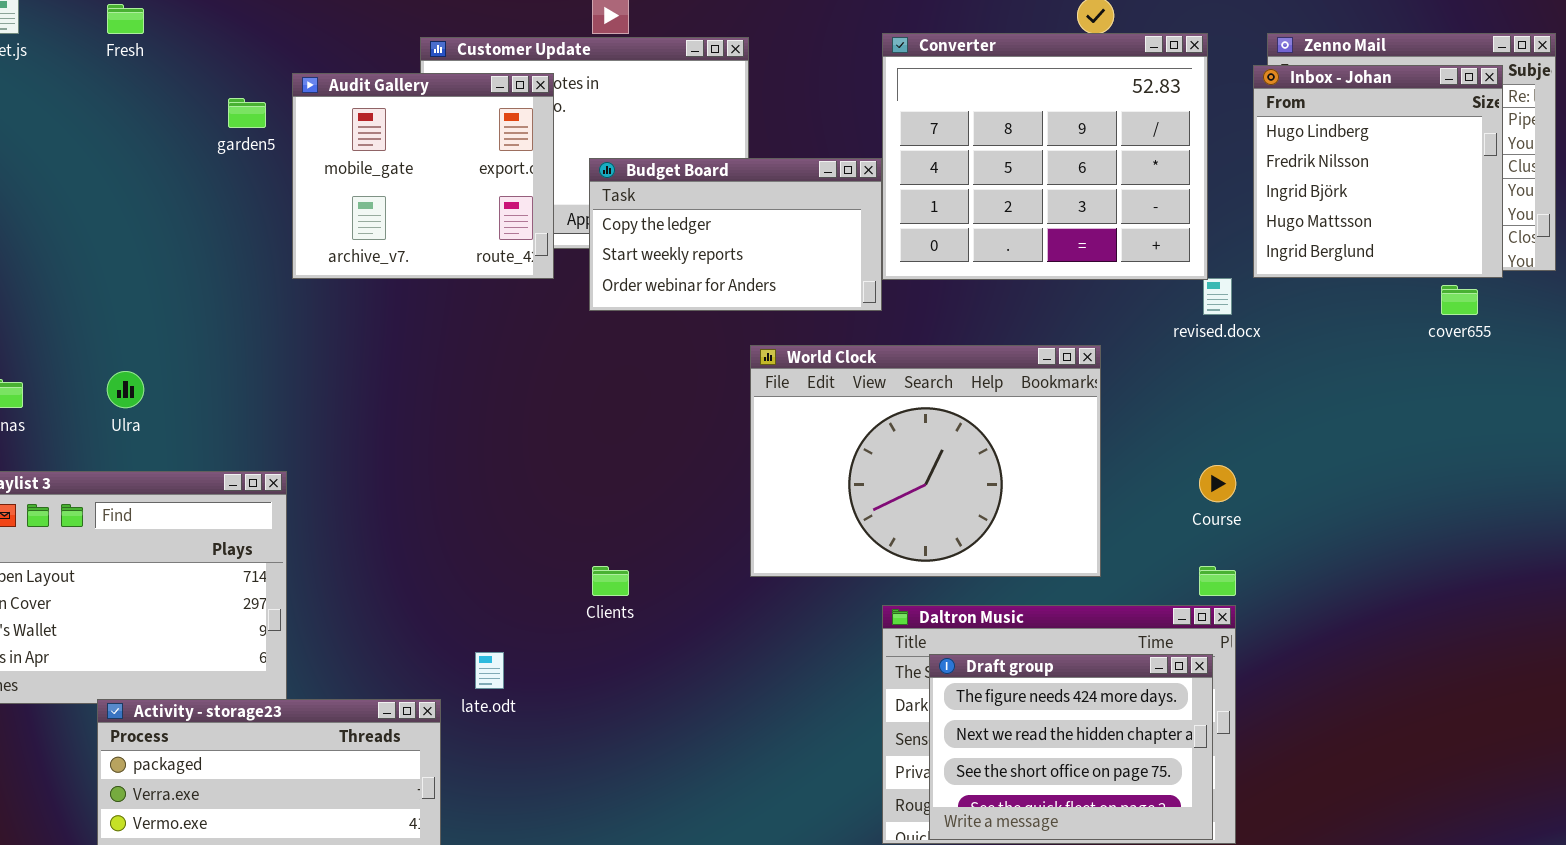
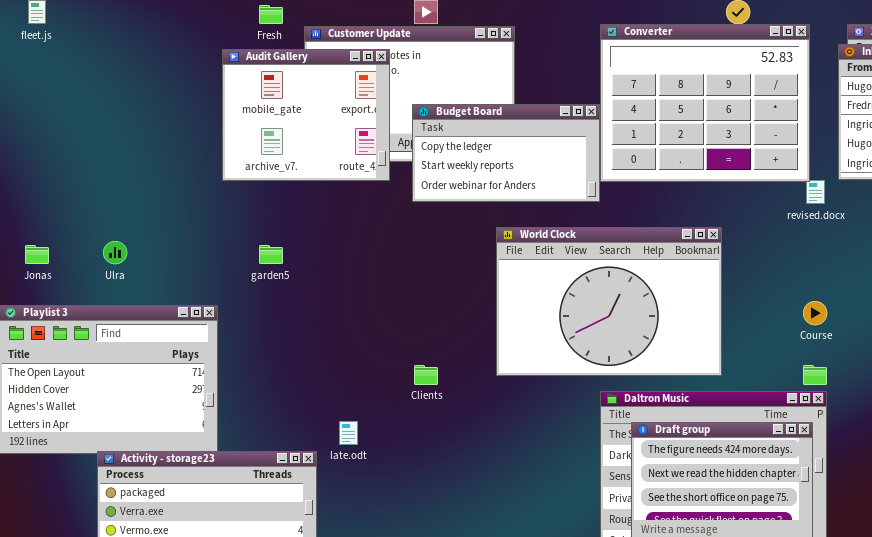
Fresh: [107,4,144,34] -> [259,5,283,24], moved
garden5: [228,98,266,128] -> [259,245,283,264], moved
World Clock: [750,345,1101,577] -> [496,227,722,376], moved

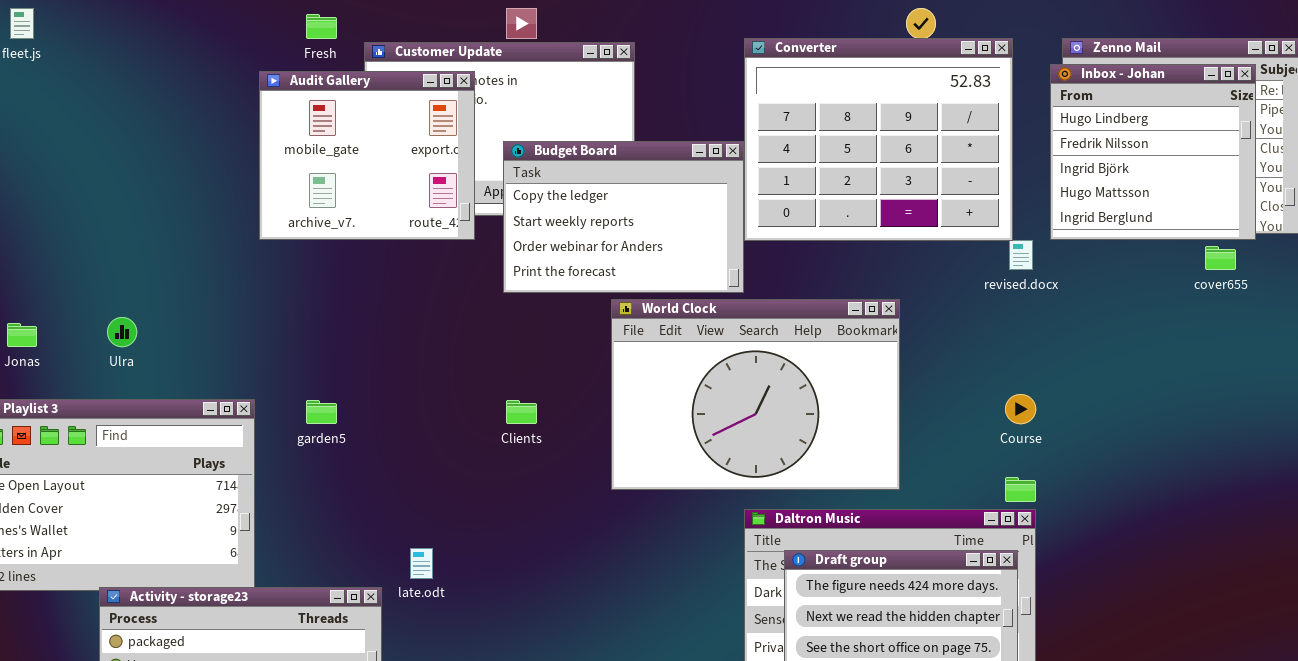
Budget Board: [412,104,600,202] -> [503,141,744,293], resized
garden5: [259,245,283,264] -> [306,400,337,424], moved
Clients: [414,365,438,385] -> [506,400,537,424], moved

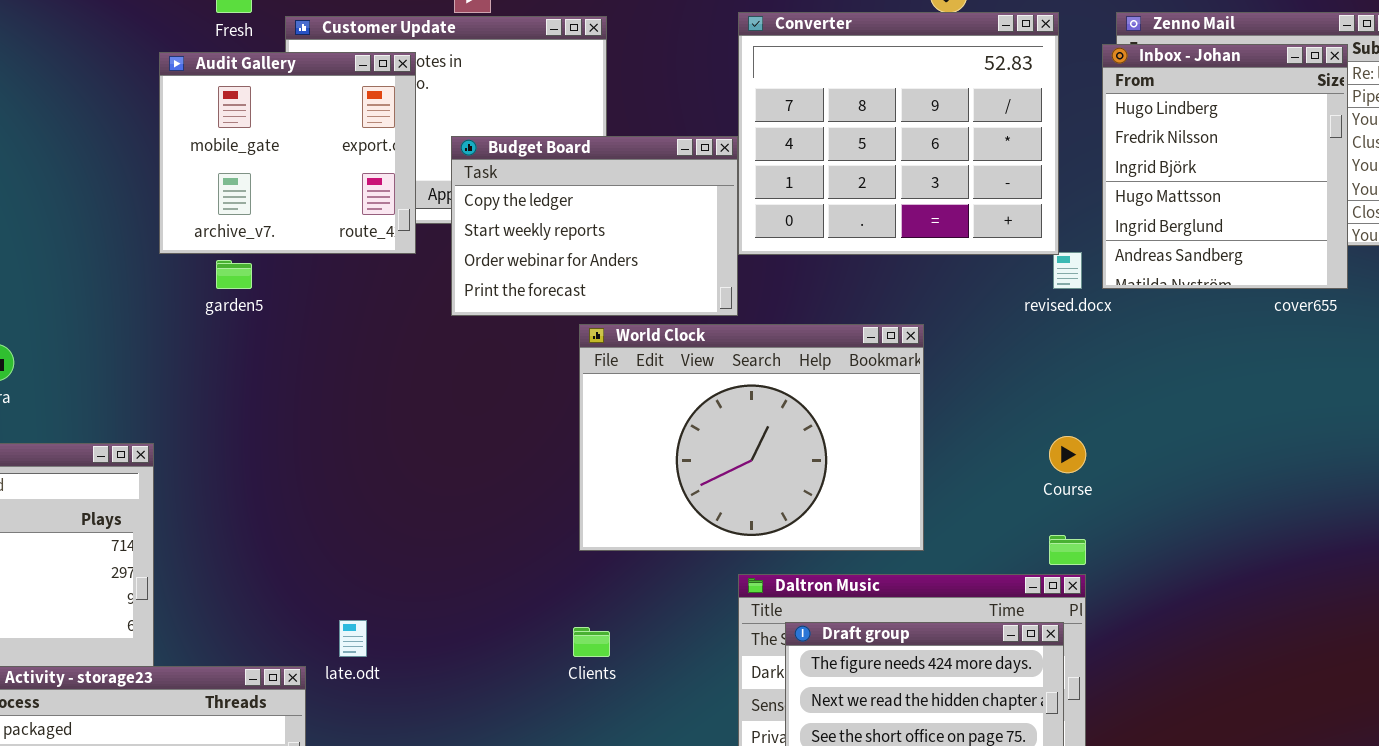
Inbox - Johan: [1050,64,1256,240] -> [1102,44,1348,289], resized
garden5: [306,400,337,424] -> [216,260,252,289], moved
Clients: [506,400,537,424] -> [573,627,610,657], moved

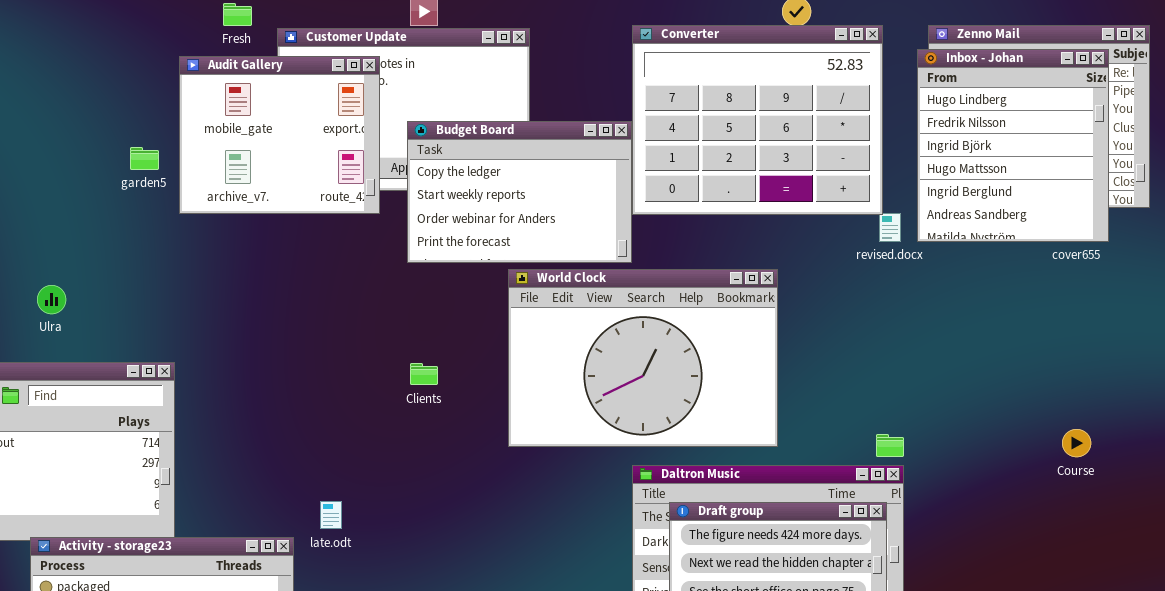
garden5: [216,260,252,289] -> [130,147,159,170], moved
Course: [1049,436,1086,473] -> [1062,429,1091,457], moved
Clients: [573,627,610,657] -> [410,363,438,385], moved

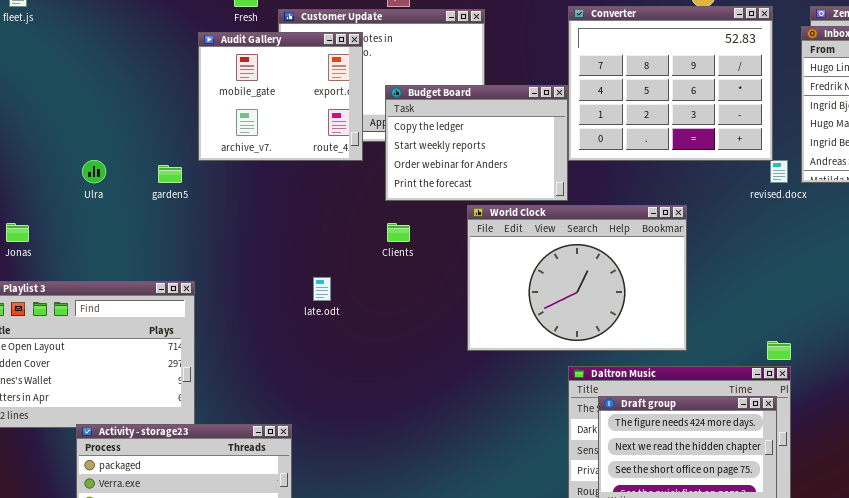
garden5: [130,147,159,170] -> [158,165,182,183], moved
Ulra: [37,285,66,314] -> [82,160,106,183], moved
Clients: [410,363,438,385] -> [387,223,410,242], moved
late.odt: [320,501,342,529] -> [313,277,331,301], moved

